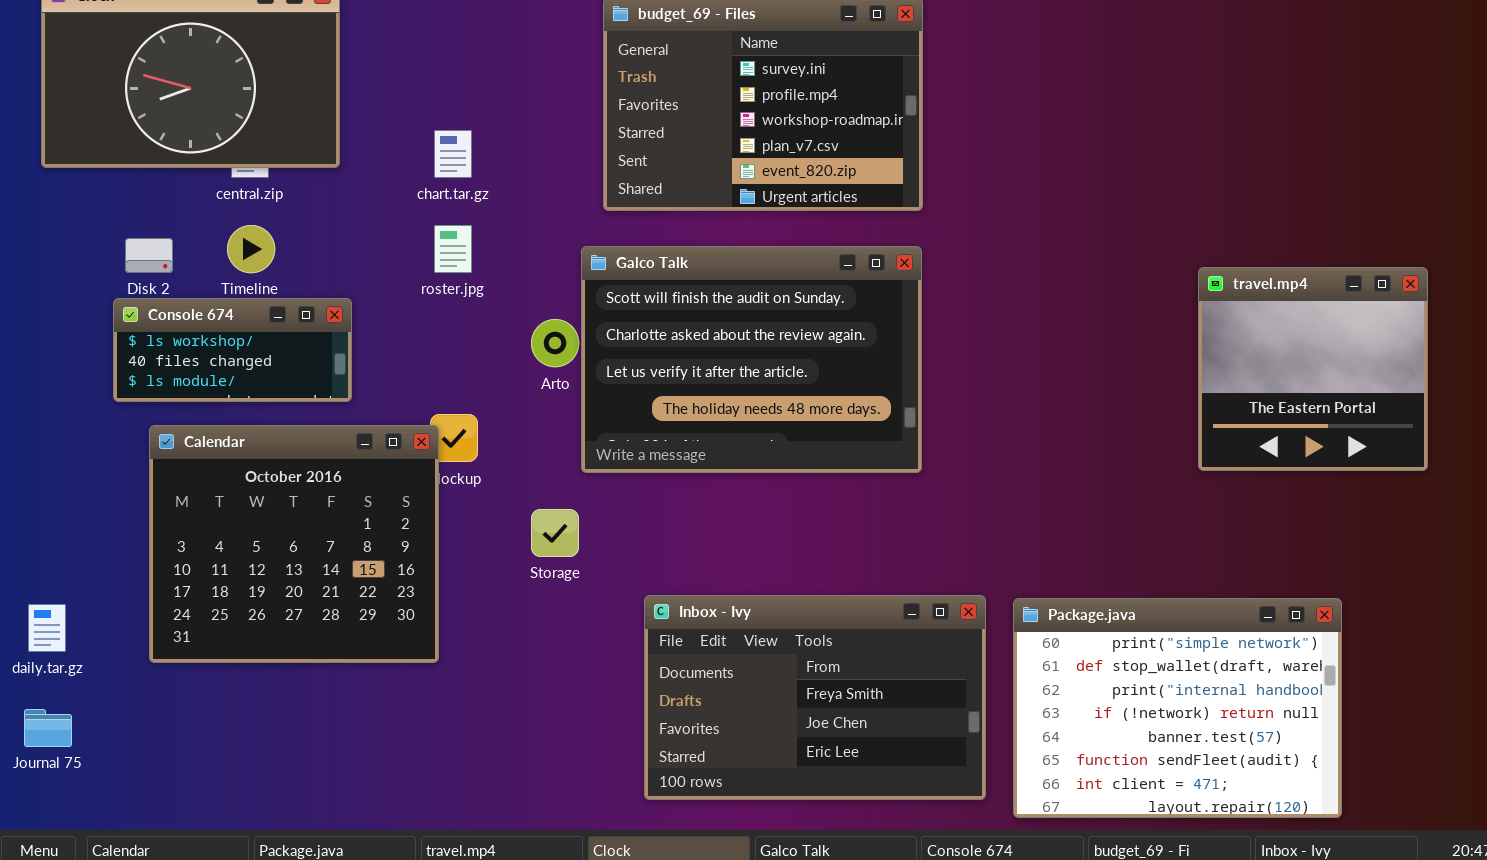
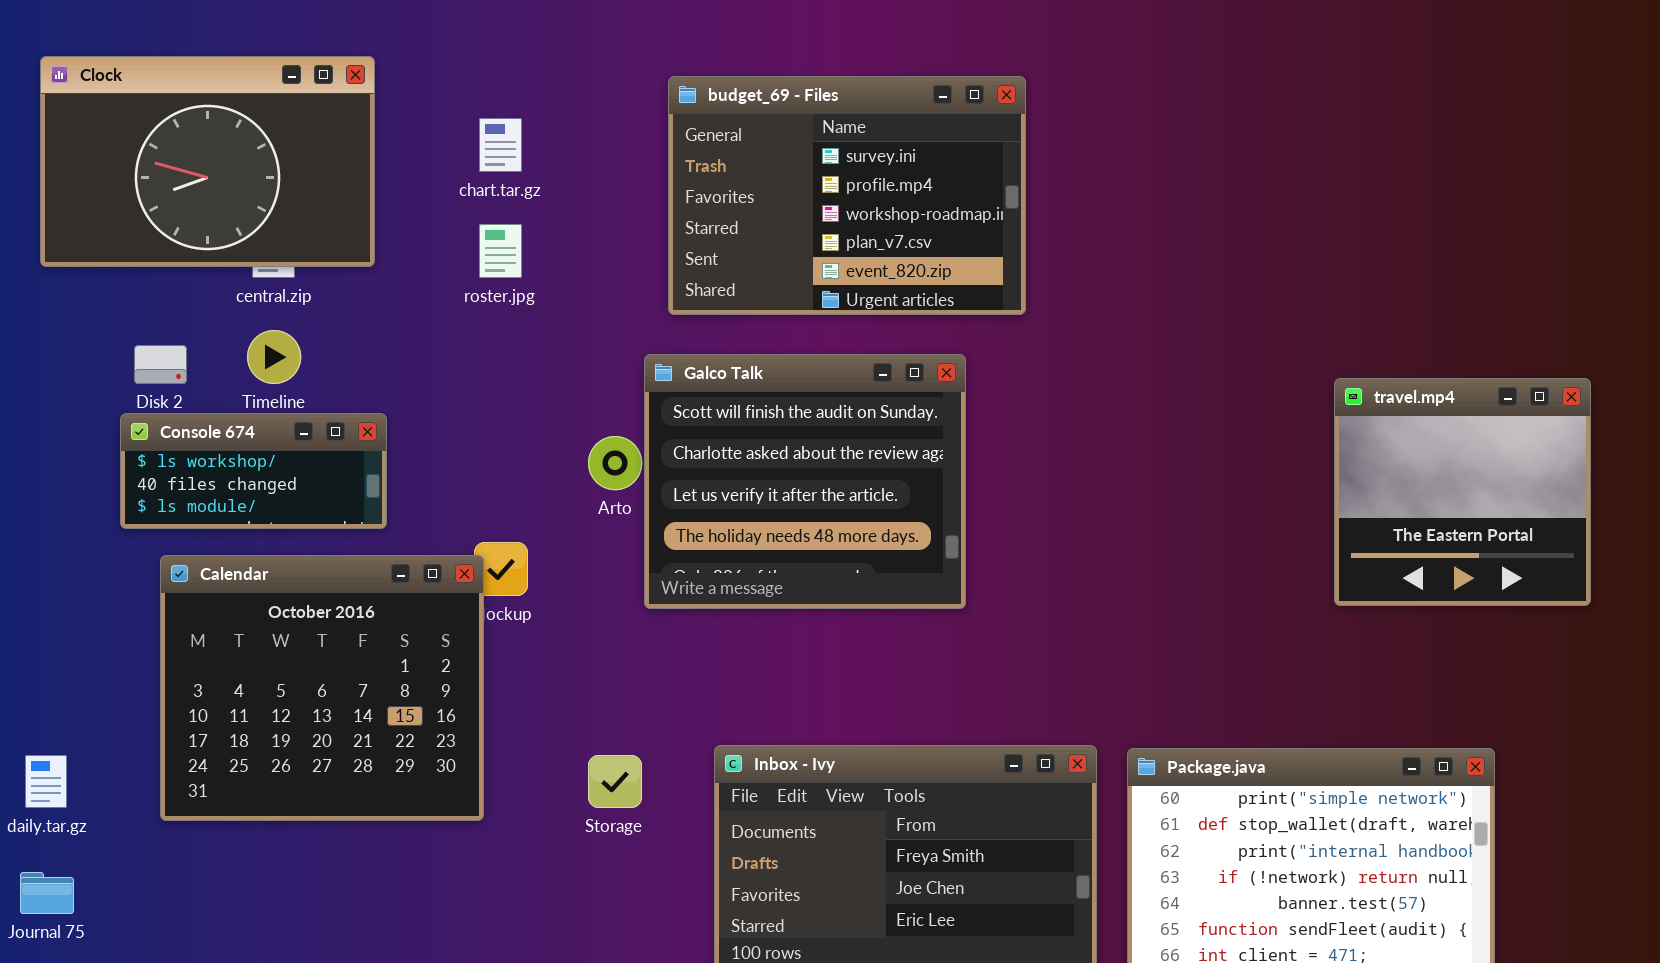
chart.tar.gz: [434,130,472,178] -> [479,118,522,172], moved
roster.jpg: [434,225,472,273] -> [479,224,522,278], moved
Galco Talk: [581,246,922,473] -> [644,354,966,609], resized
Storage: [531,509,579,557] -> [588,755,642,808], moved

